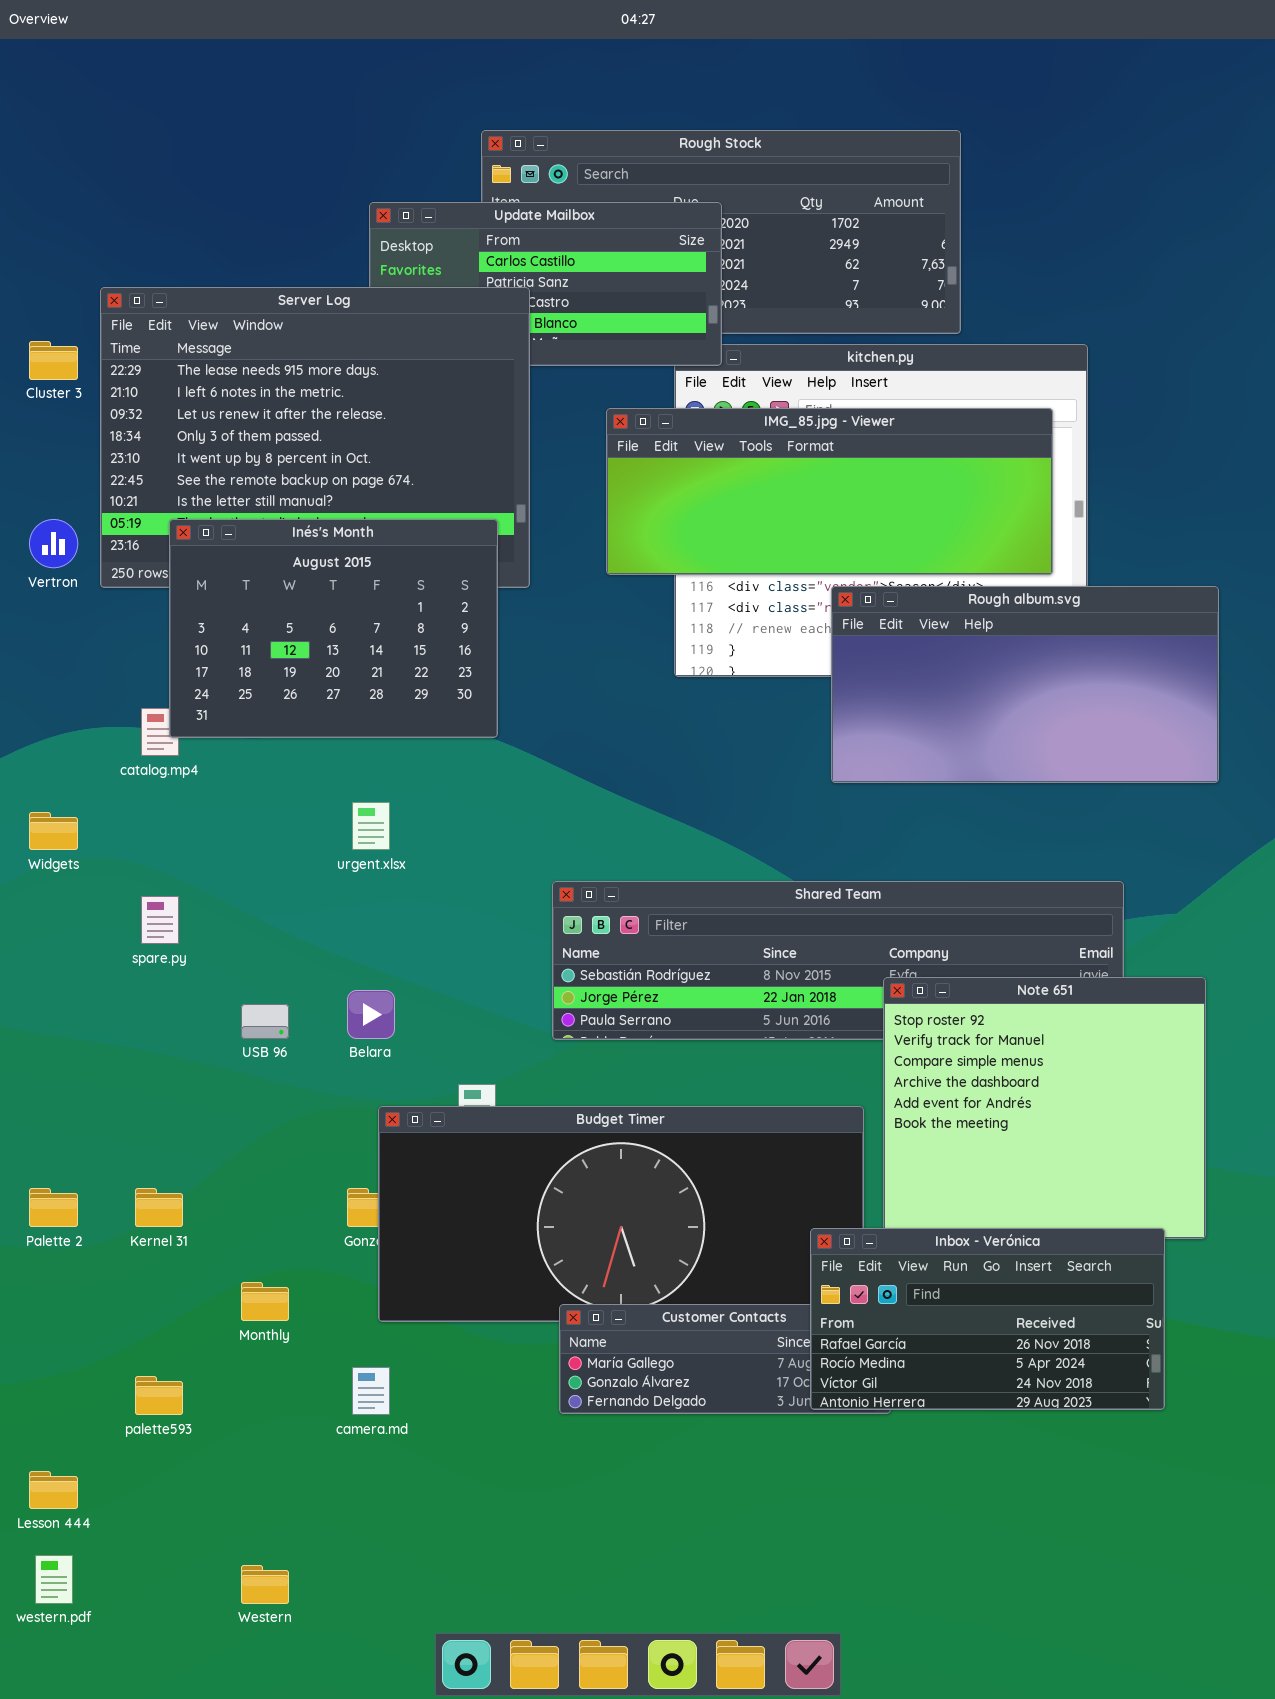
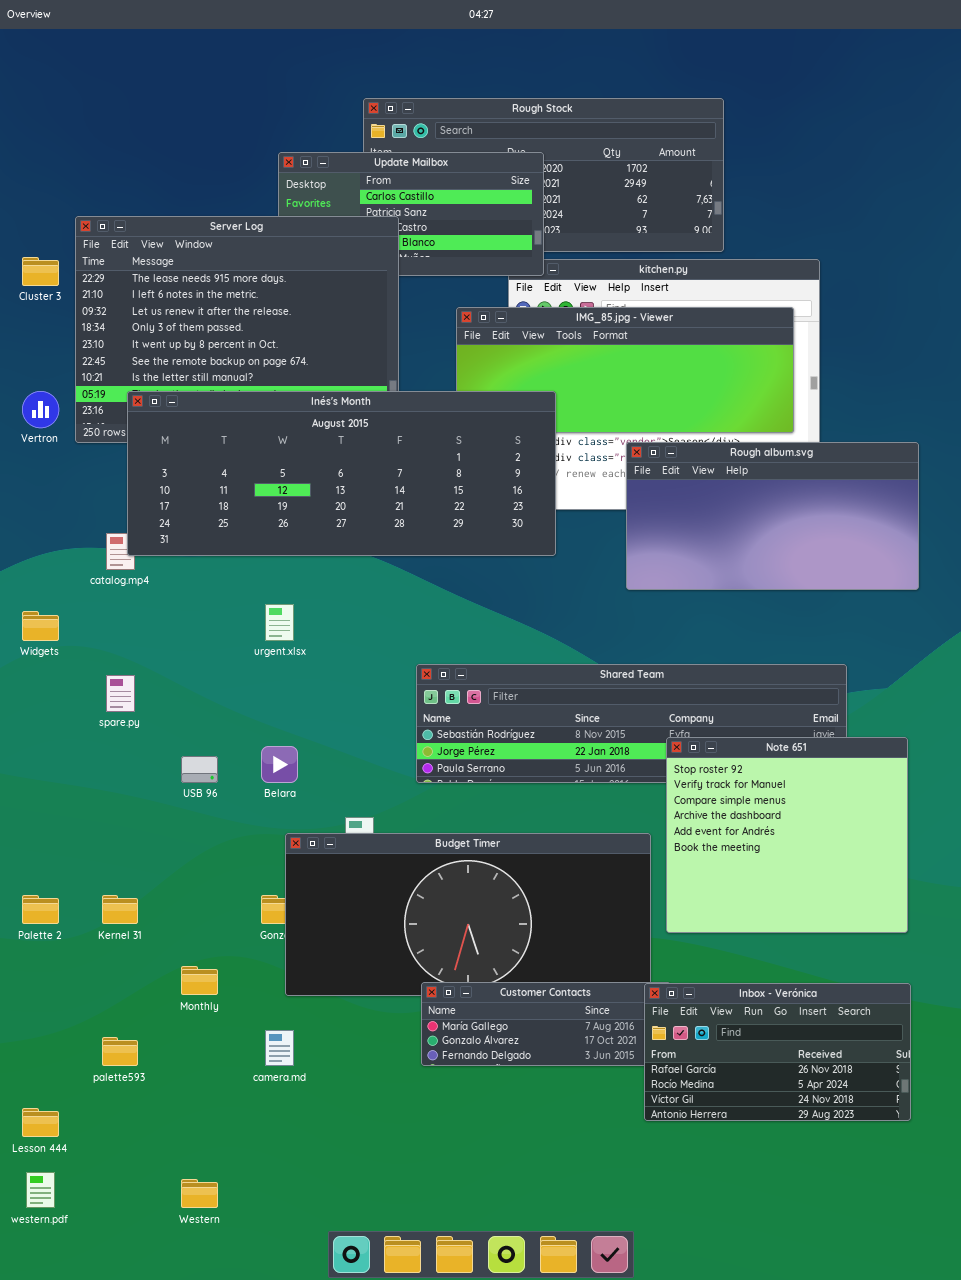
Inés's Month: [169,519,498,738] -> [127,391,556,556], resized
Inbox - Verónica: [810,1228,1165,1410] -> [644,983,911,1121], moved

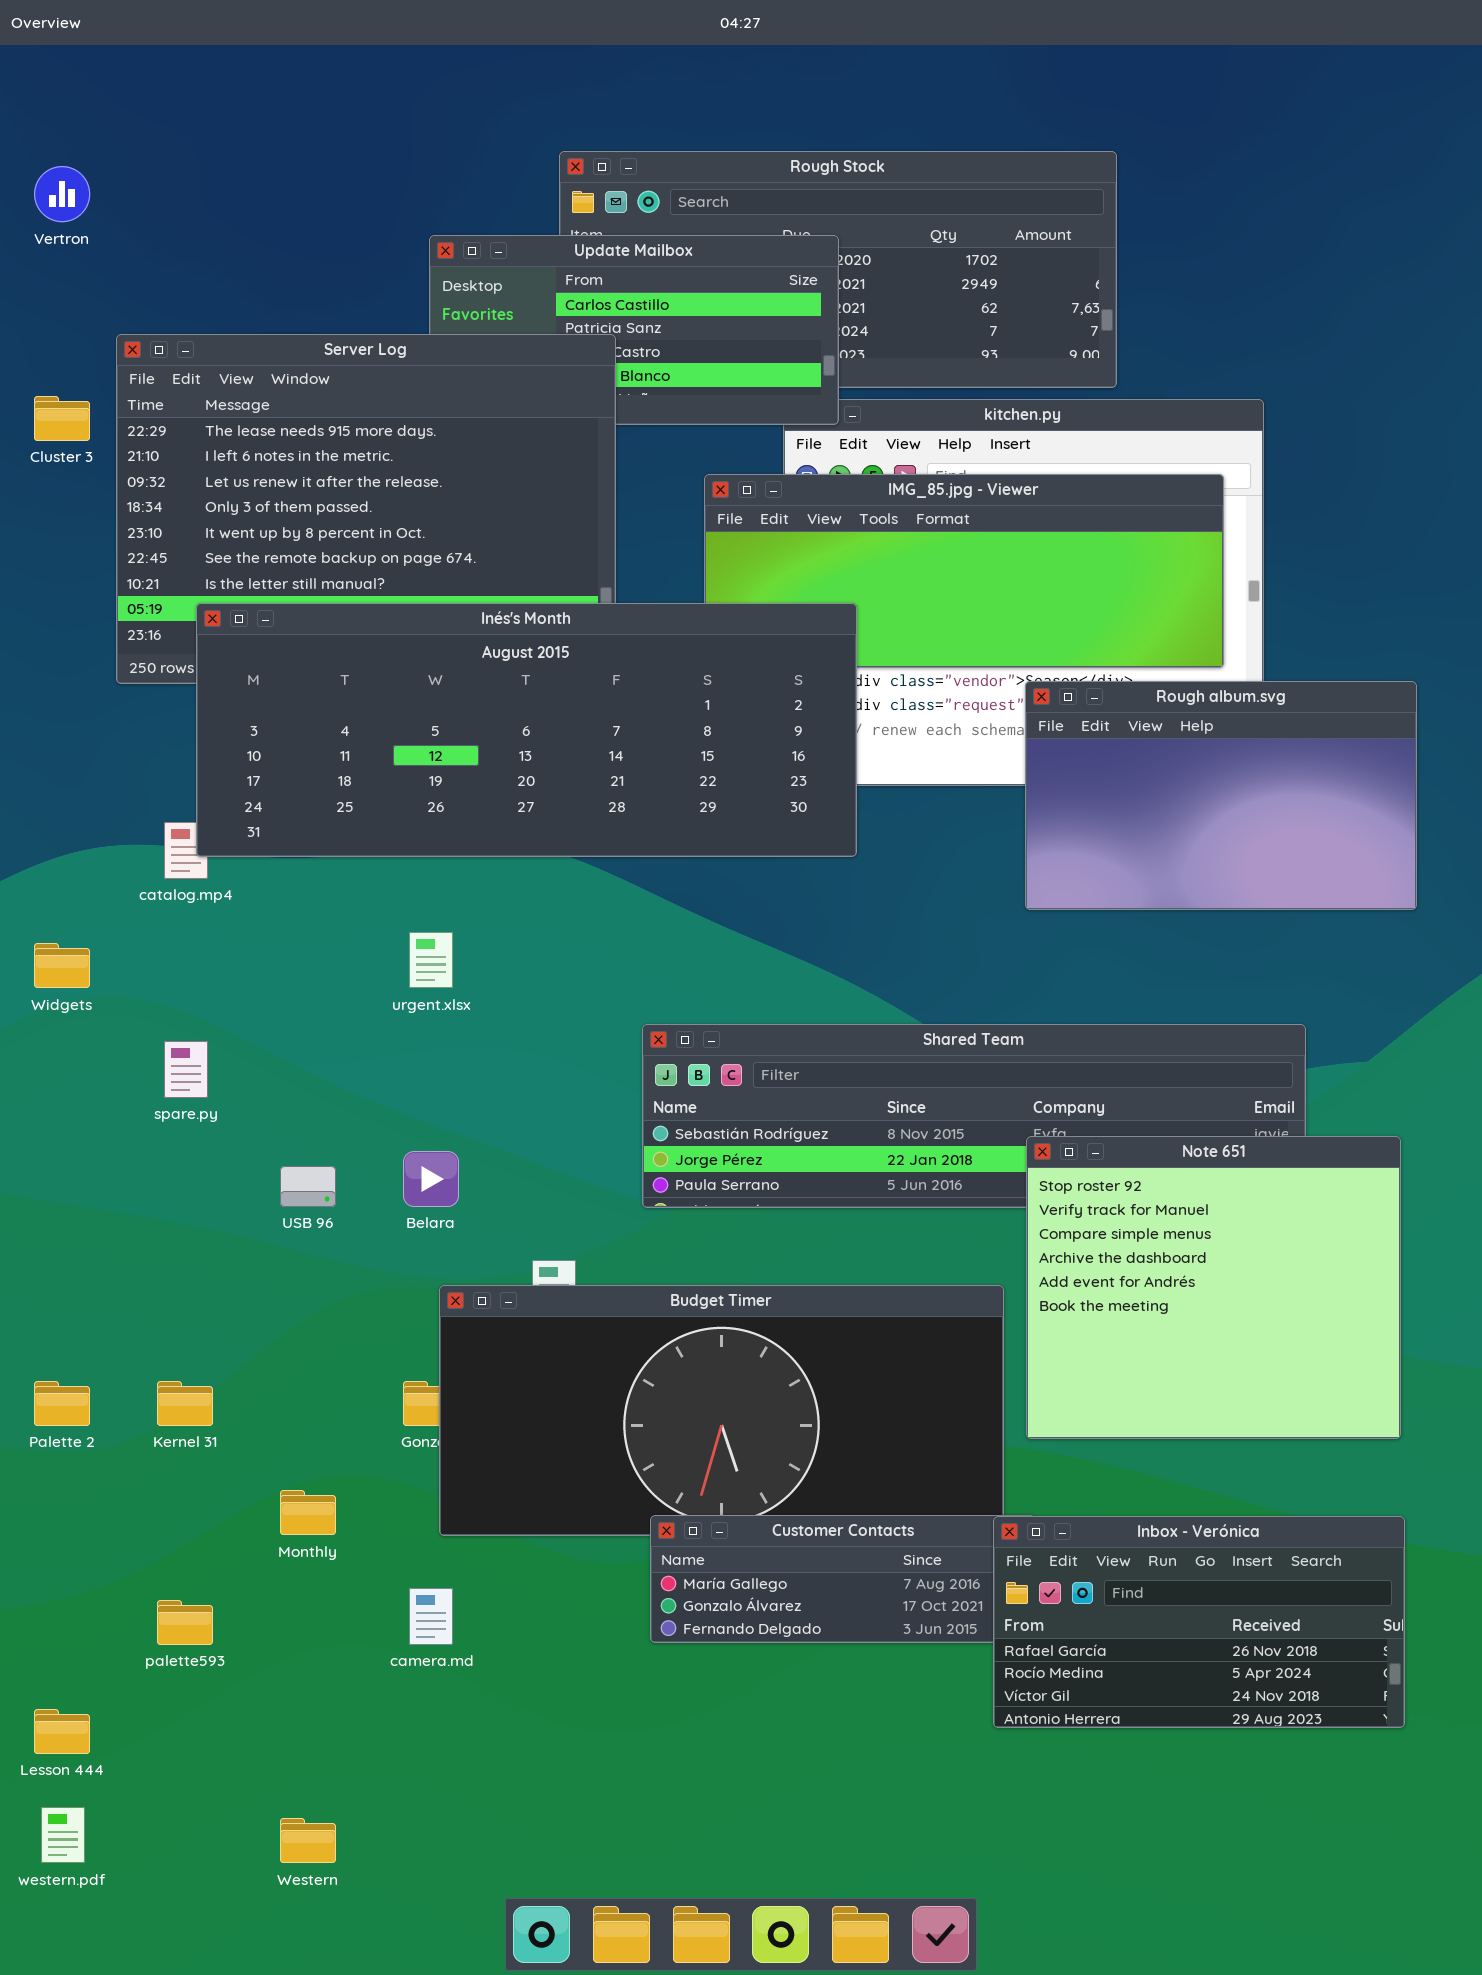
Vertron: [22,391,59,428] -> [34,166,90,222], moved
Rough album.svg: [626,442,919,590] -> [1025,681,1417,910], resized

